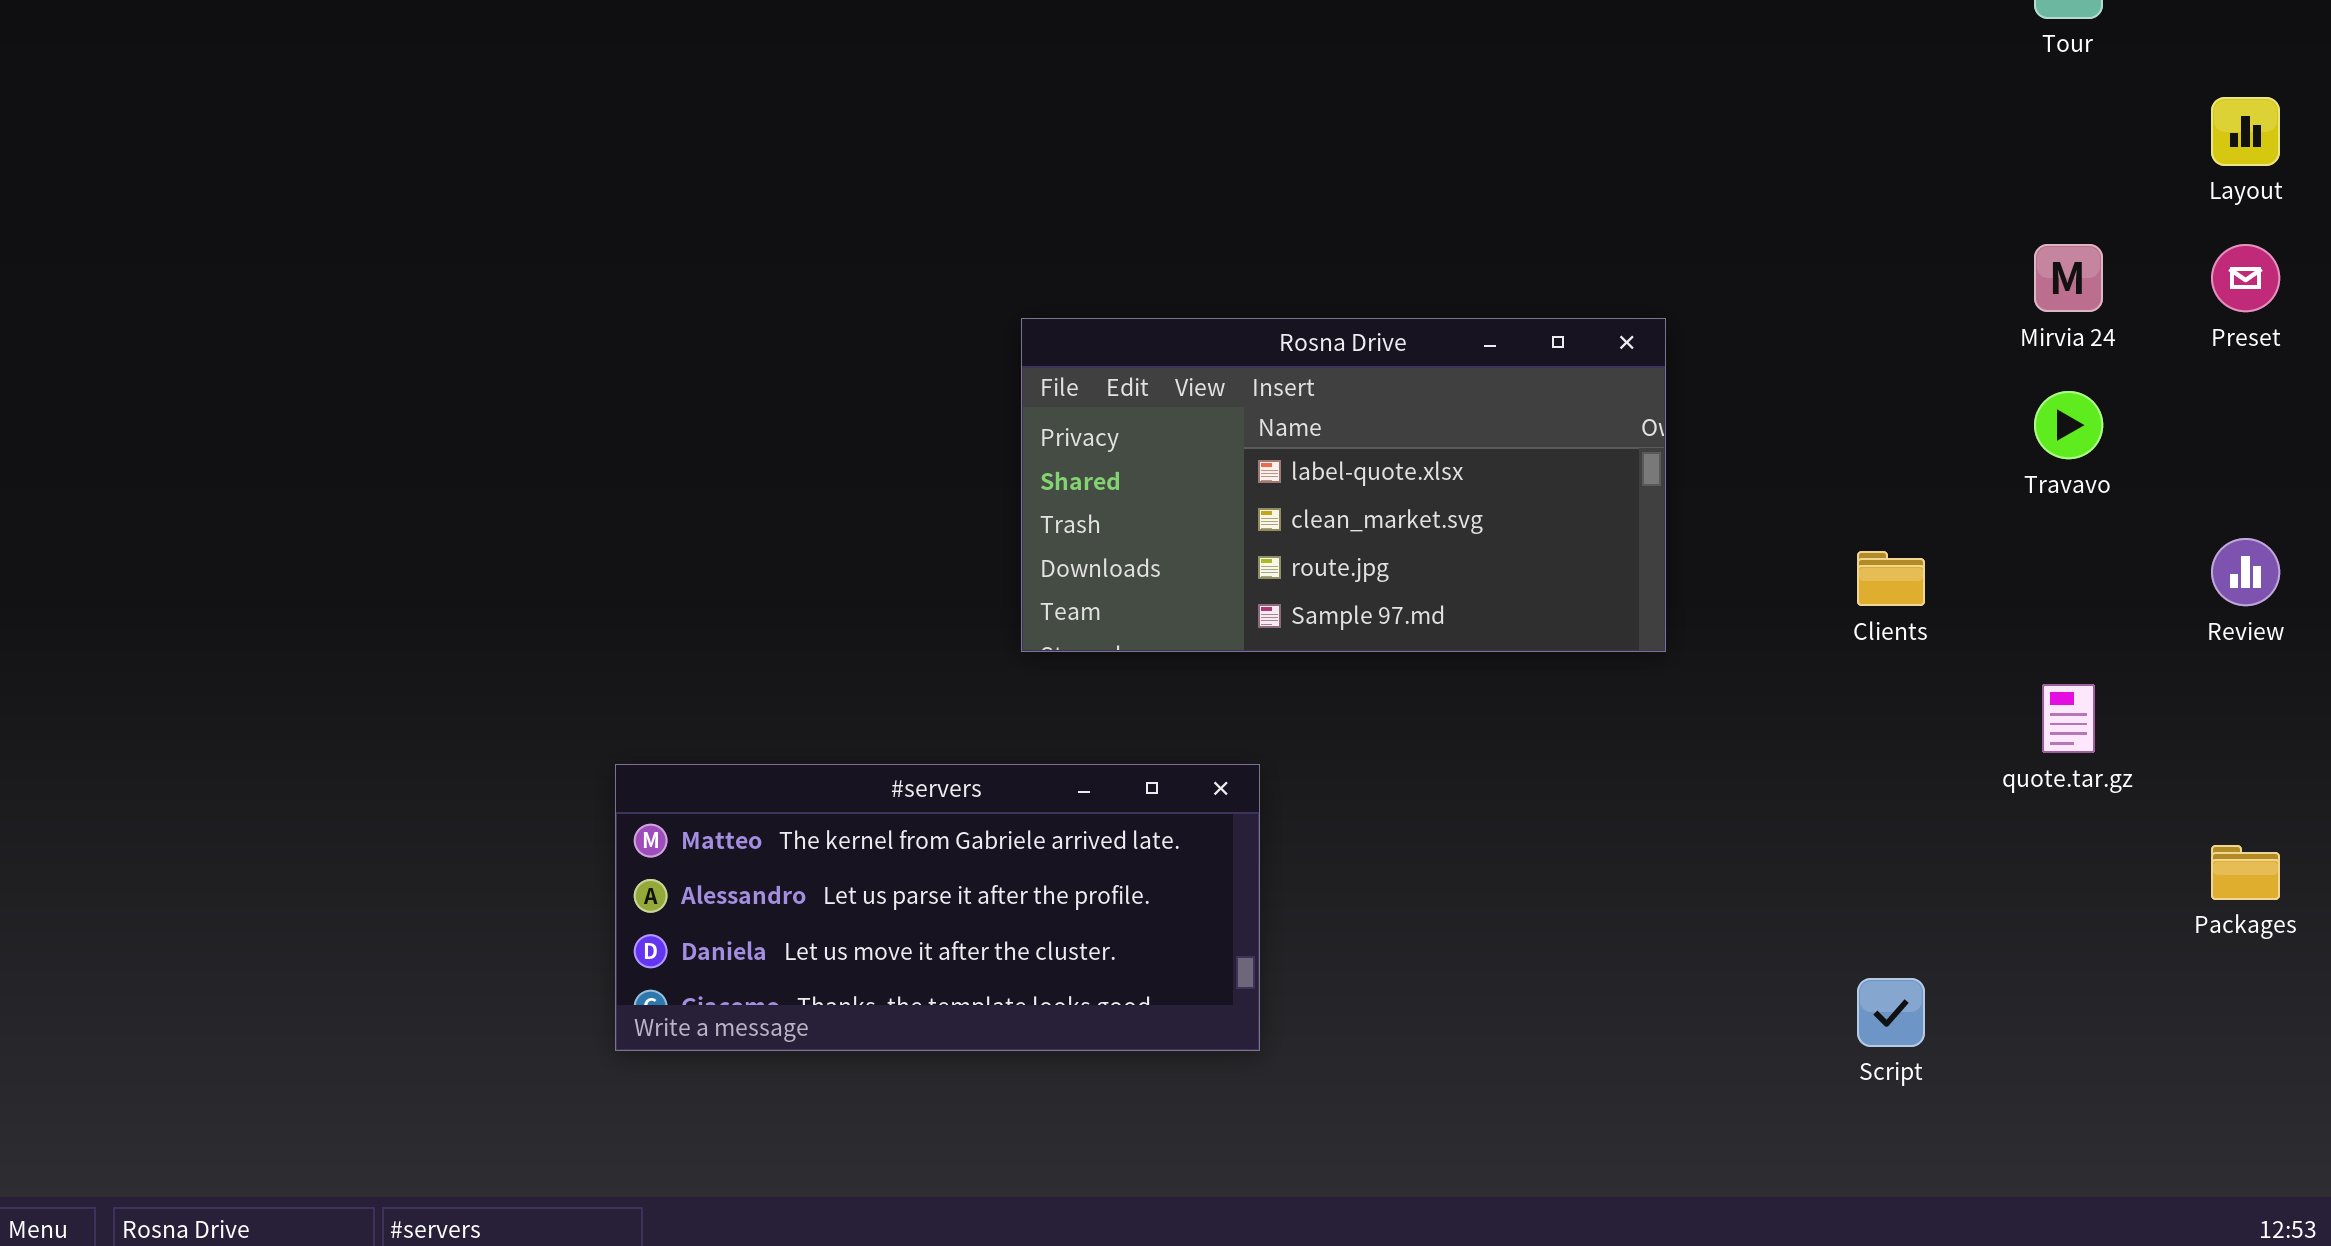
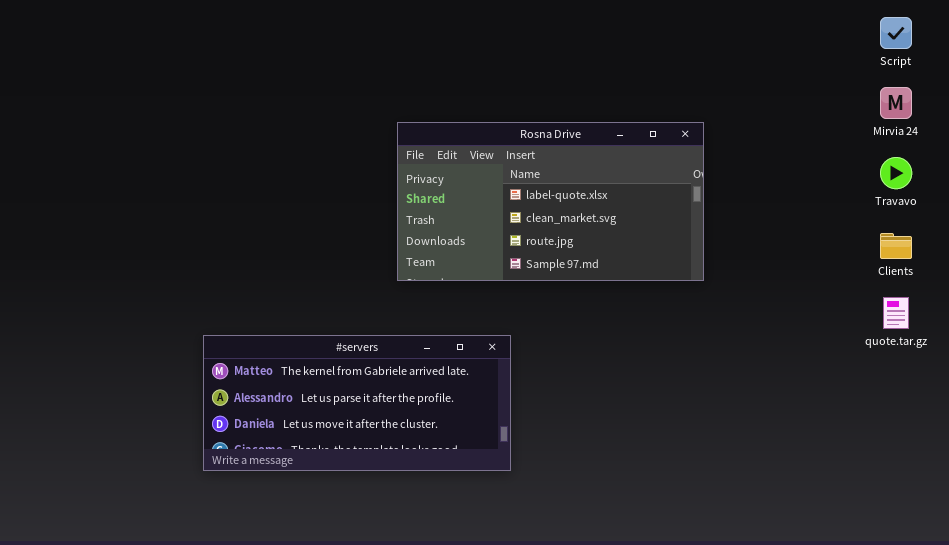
Clients: [1857,551,1925,606] -> [880,233,912,259], moved
Script: [1857,978,1925,1047] -> [880,17,912,49], moved

